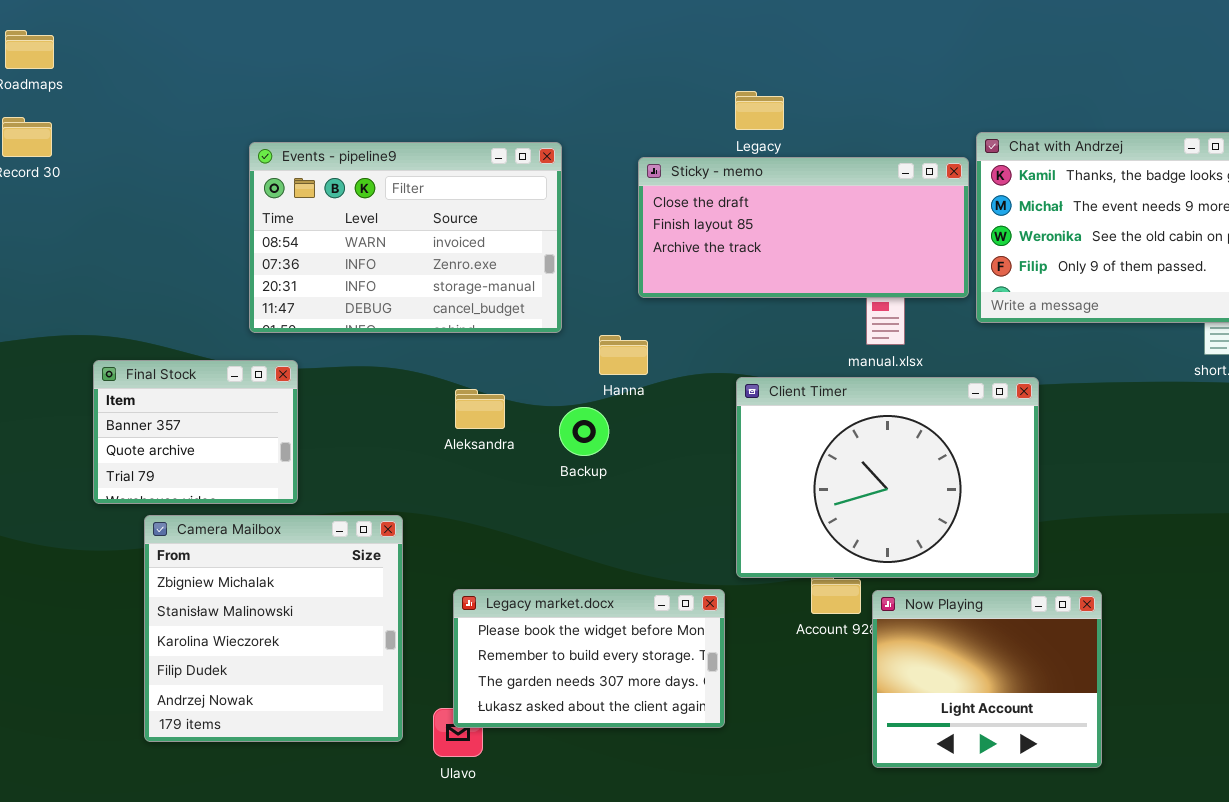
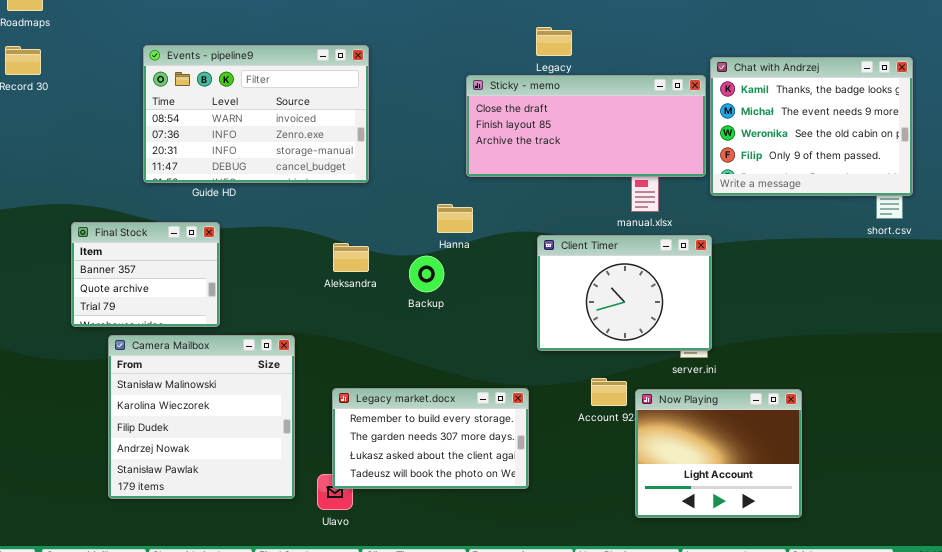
Events - pipeline9: [249,142,562,333] -> [143,45,369,183], moved
Client Timer: [736,377,1039,578] -> [537,235,712,351], resized
Camera Mailbox: [144,515,403,742] -> [108,335,295,499], scrolled down 1 row
Legacy market.docx: [453,589,725,728] -> [332,388,529,489], scrolled down 1 row

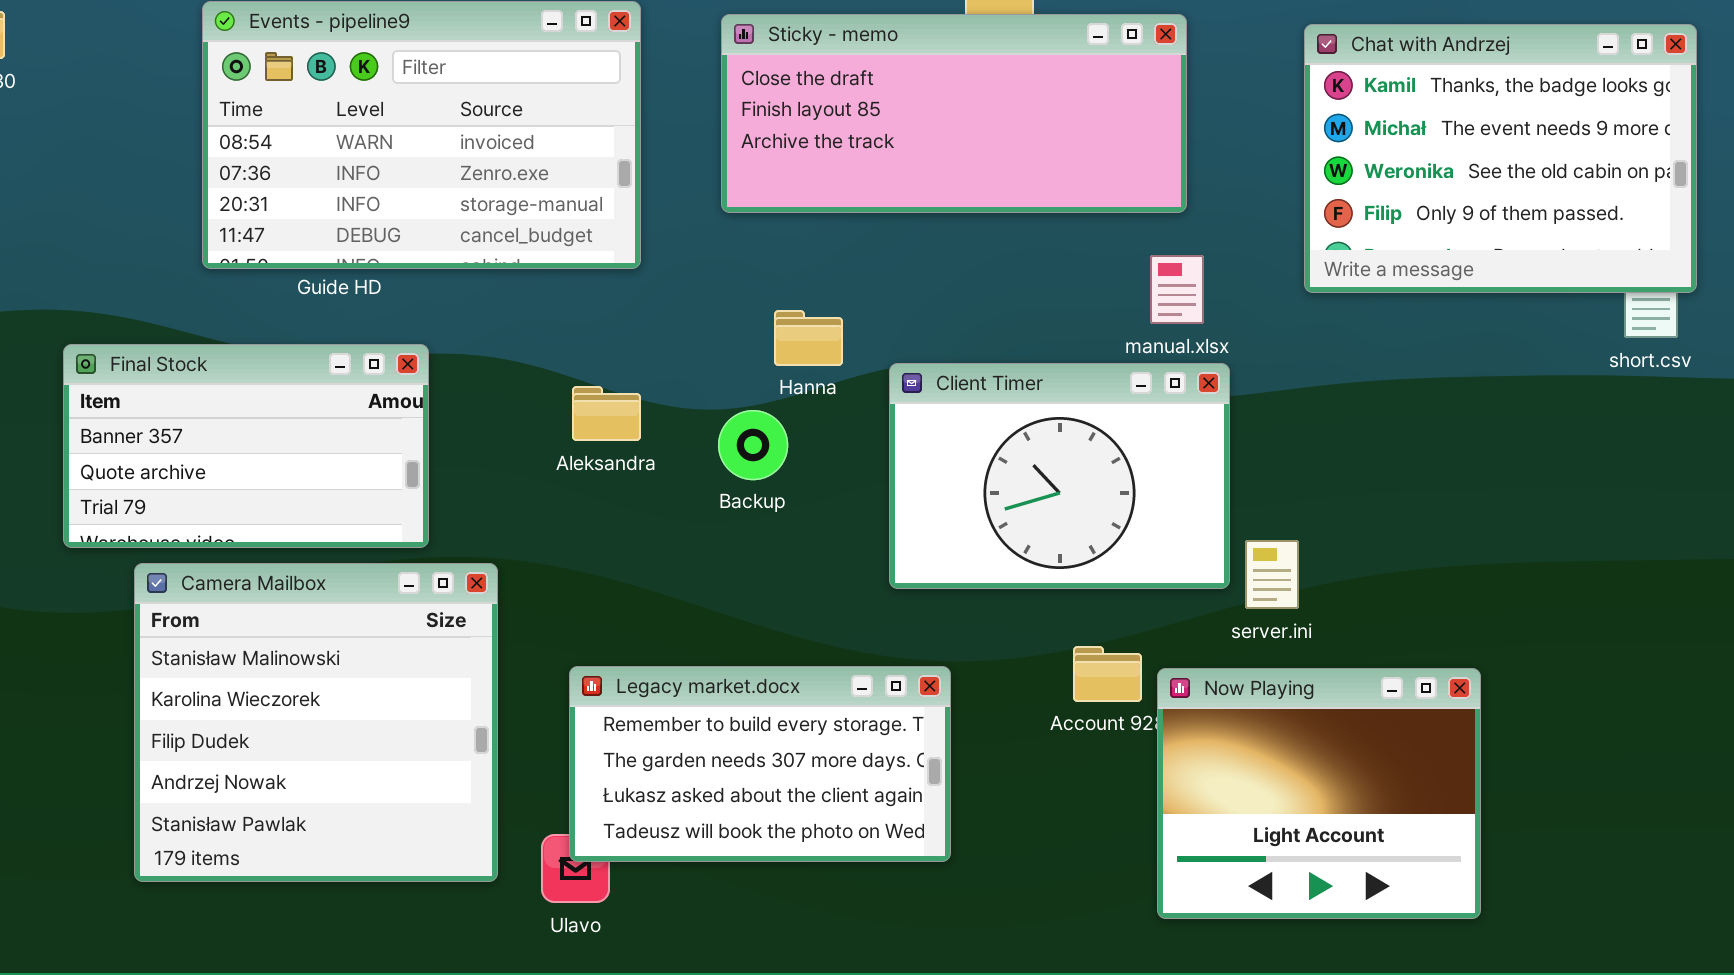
Sticky - memo: [466,75,706,177] -> [721,14,1187,213], moved
Final Stock: [71,222,220,327] -> [63,344,429,548], resized
Client Timer: [537,235,712,351] -> [889,363,1230,589], moved

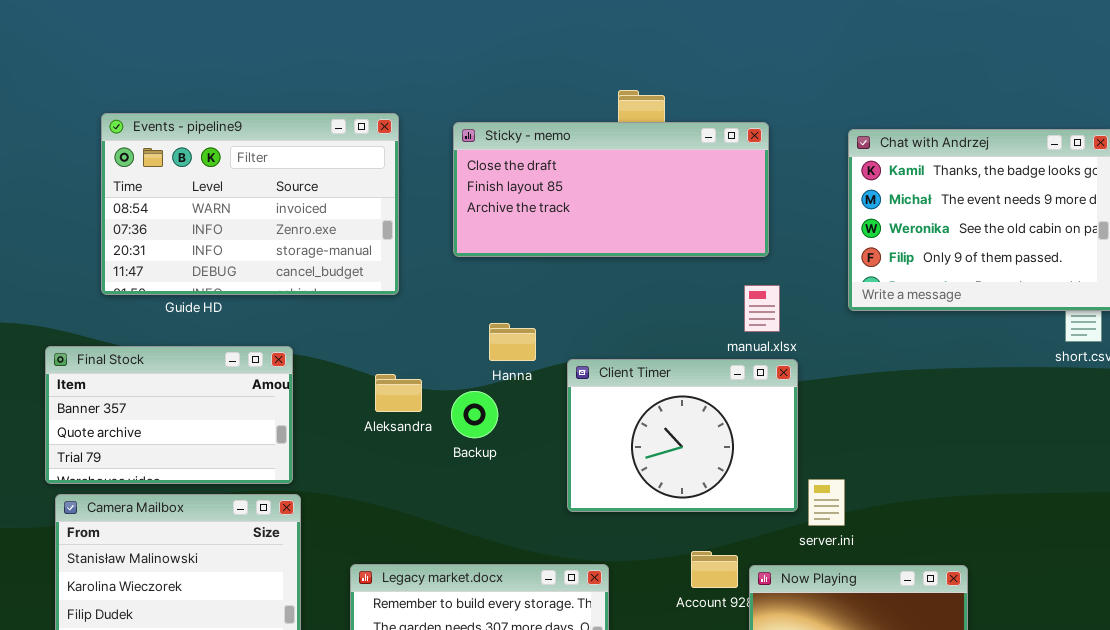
Final Stock: [63,344,429,548] -> [45,346,293,484], moved
Aleksandra: [572,386,641,441] -> [375,374,422,412], moved

